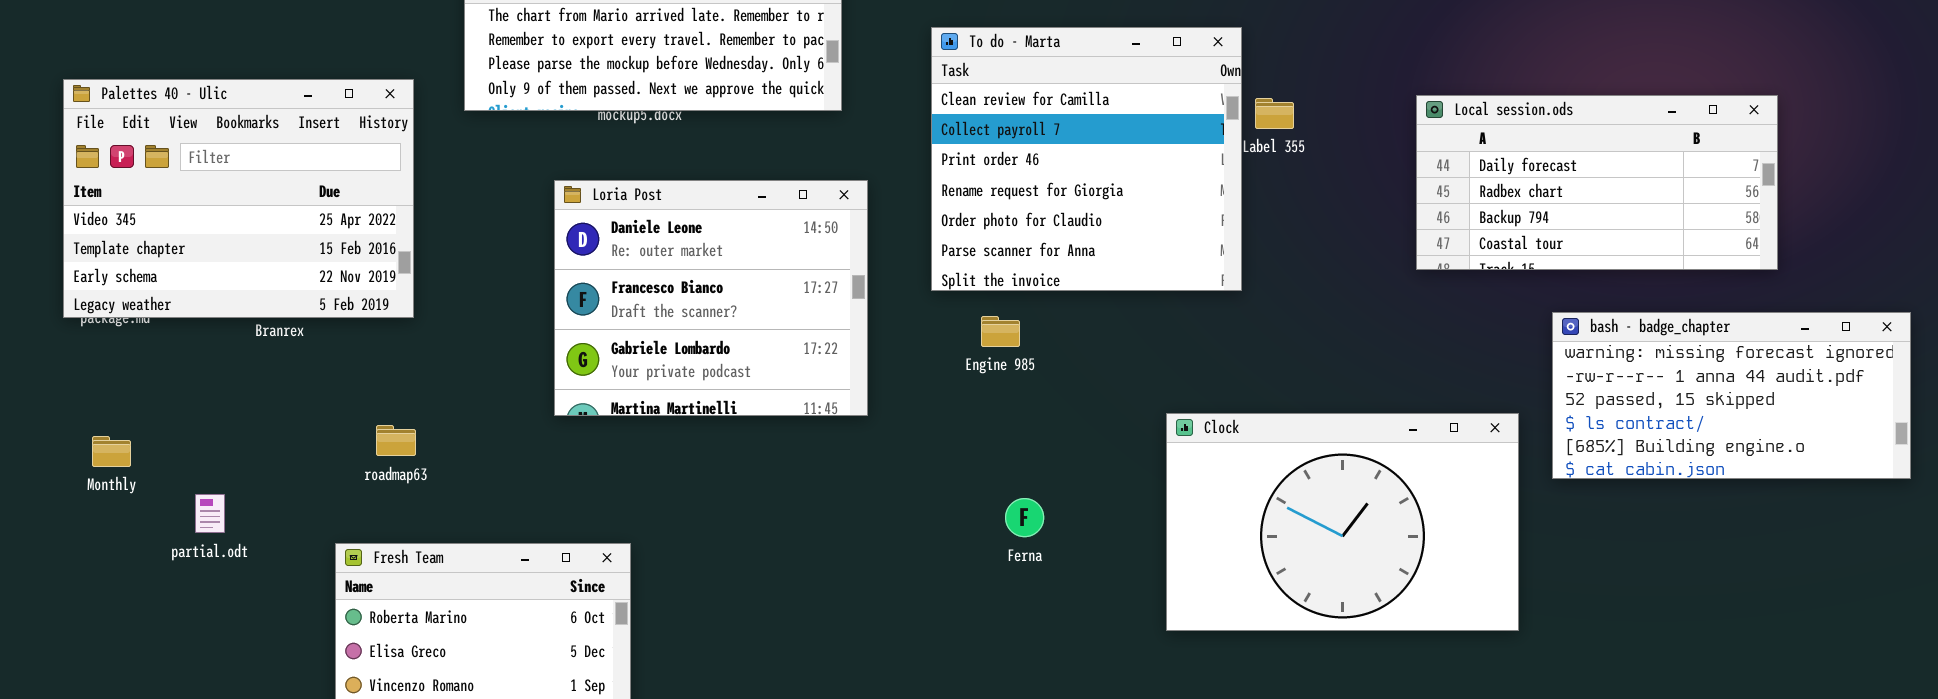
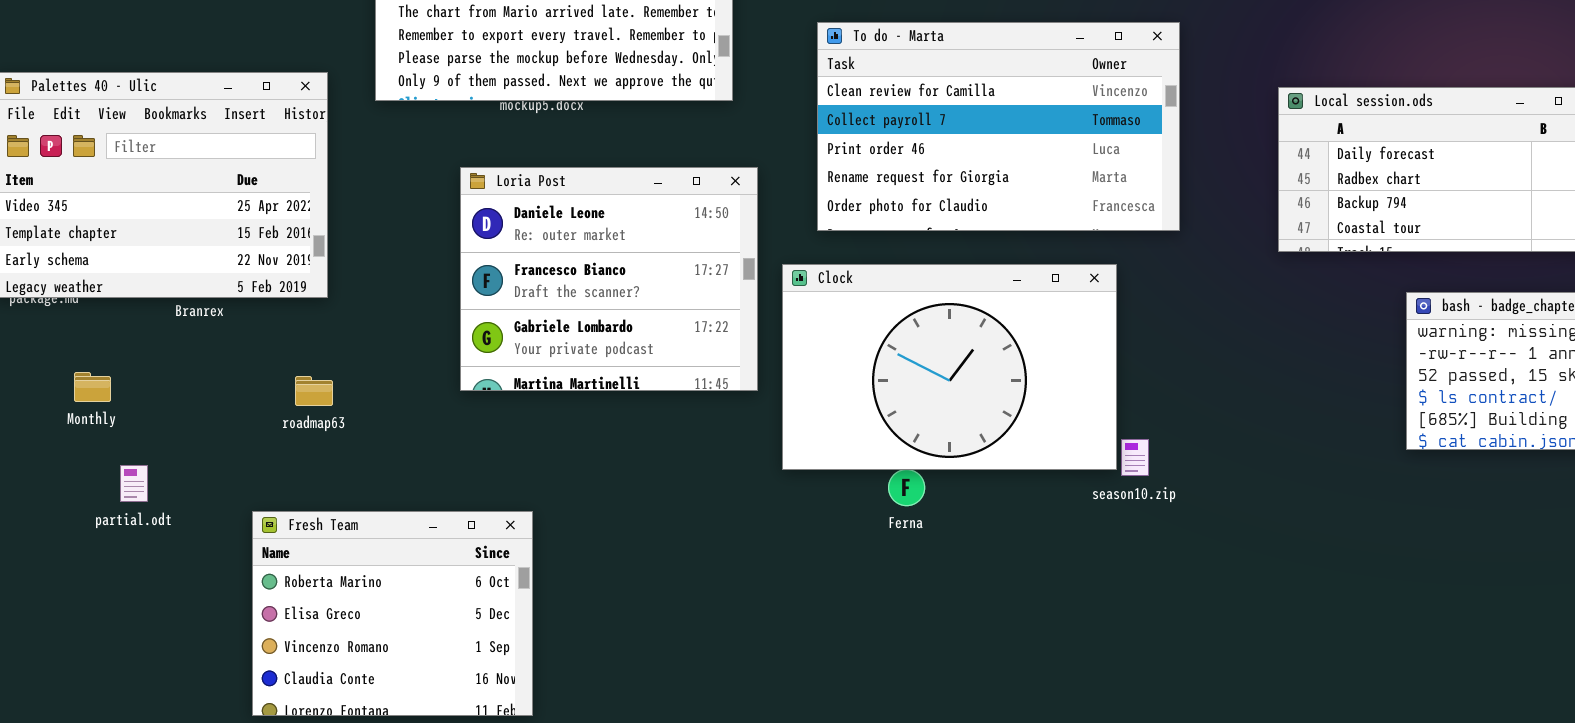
To do - Marta: [931,27,1242,291] -> [817,22,1180,231], resized
Clock: [1166,413,1519,631] -> [782,264,1117,470], moved
roadmap63: [376,425,416,456] -> [295,376,333,406], moved
Monthly: [92,436,131,467] -> [74,372,111,402], moved

